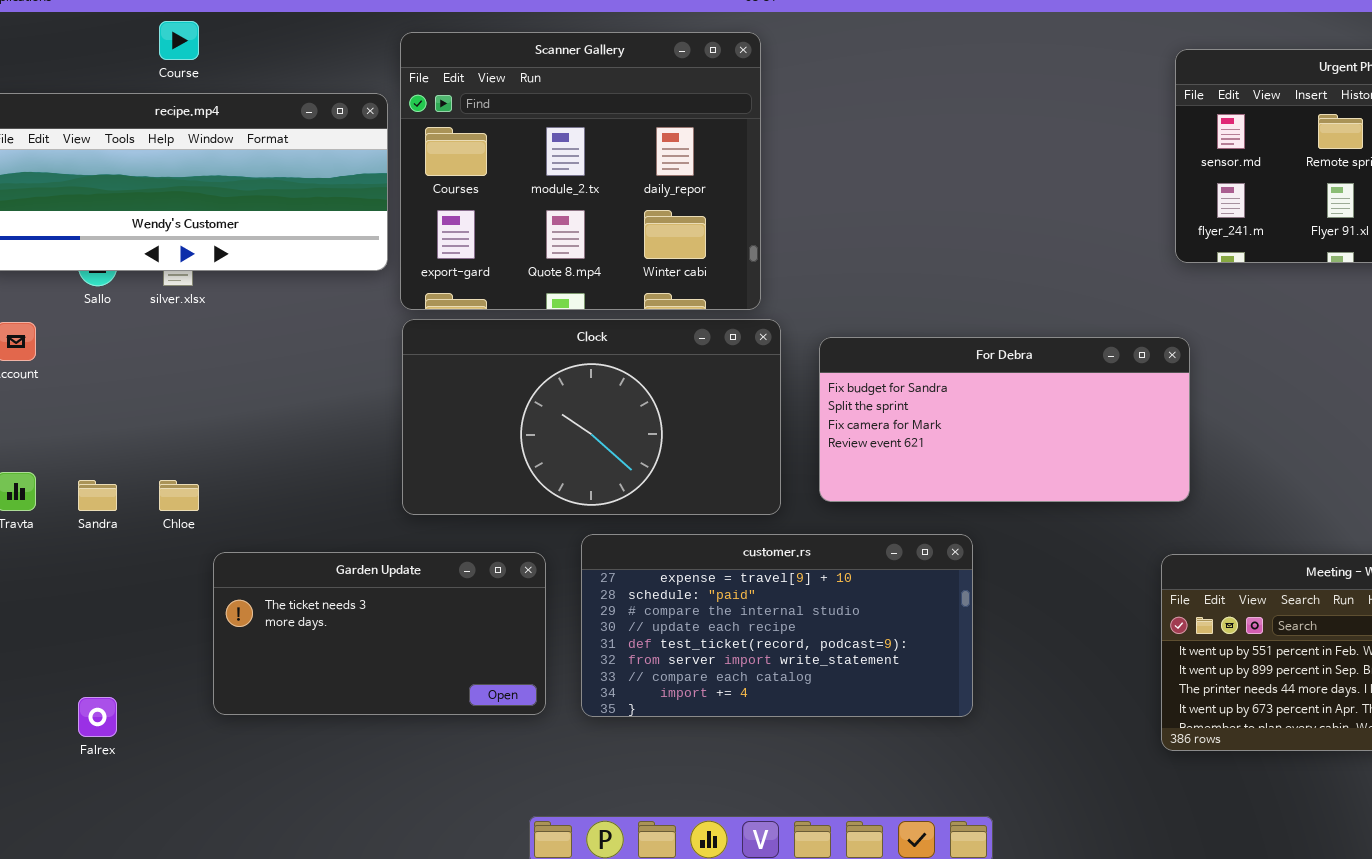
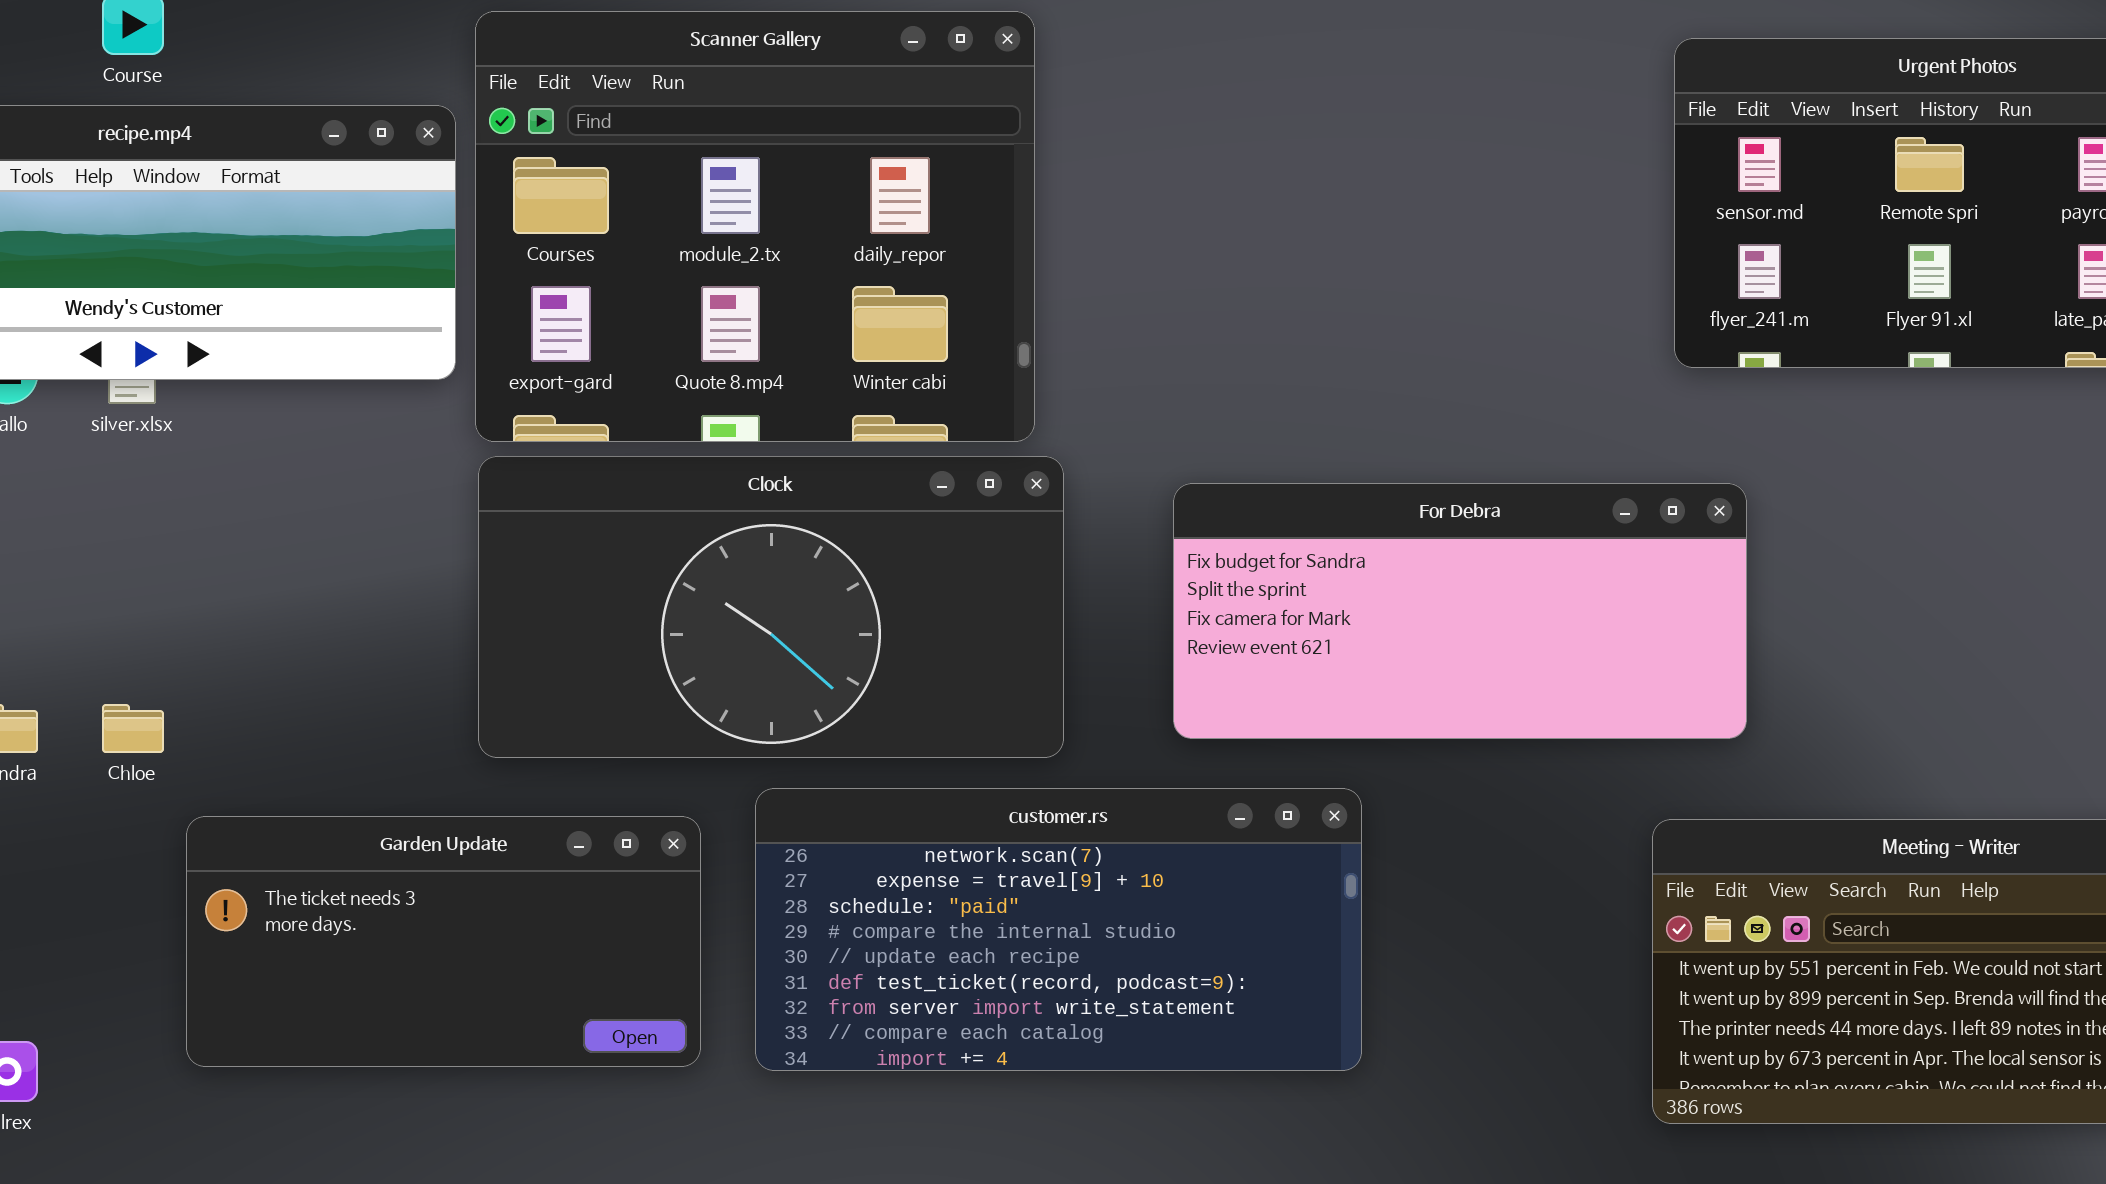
For Debra: [819,337,1190,502] -> [1173,483,1747,739], moved
customer.rs: [581,534,973,717] -> [755,788,1362,1071], scrolled up 1 row

